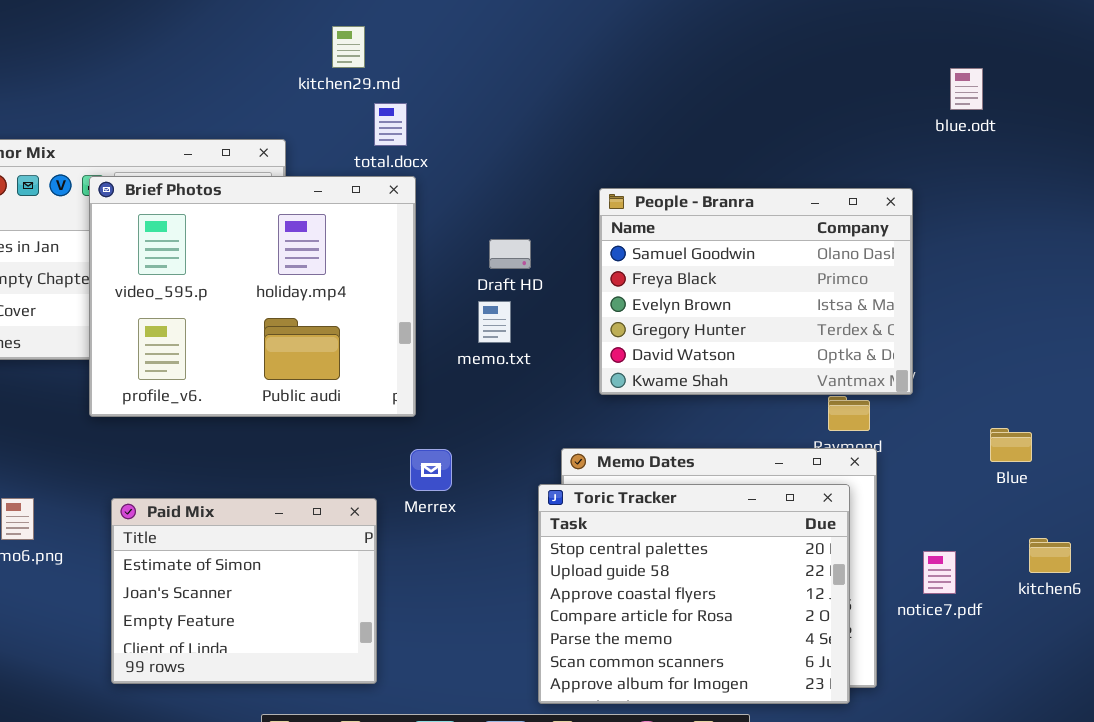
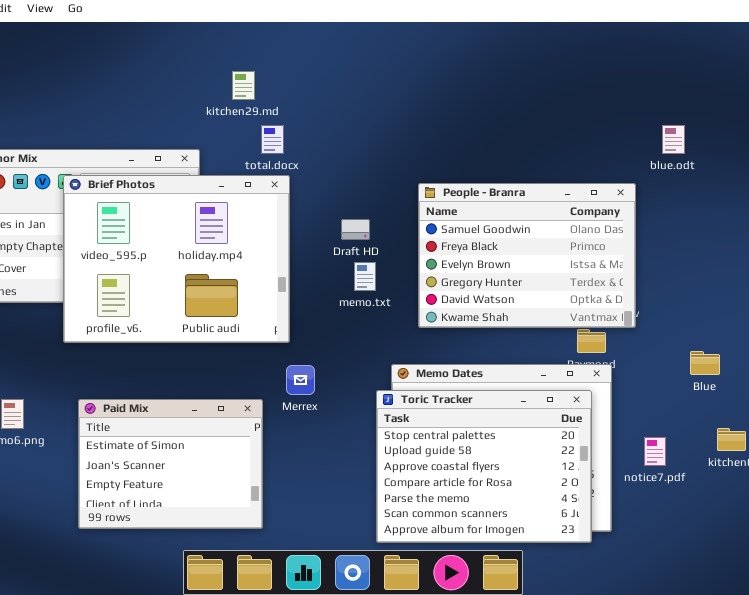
blue.odt: [950,68,983,110] -> [662,125,685,154], moved
memo.txt: [478,301,511,343] -> [354,262,376,291], moved

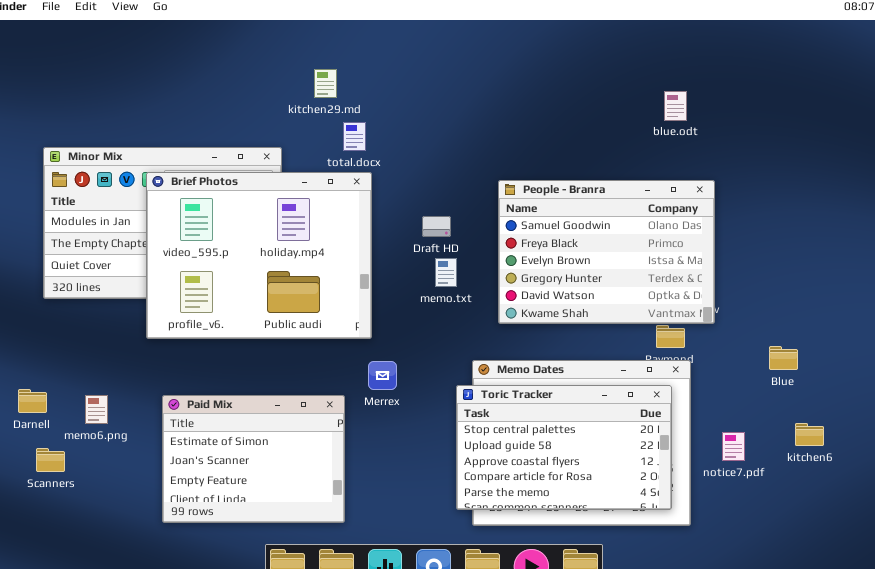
blue.odt: [662,125,685,154] -> [664,91,687,121], moved
Toric Tracker: [376,390,592,543] -> [456,385,672,510], resized

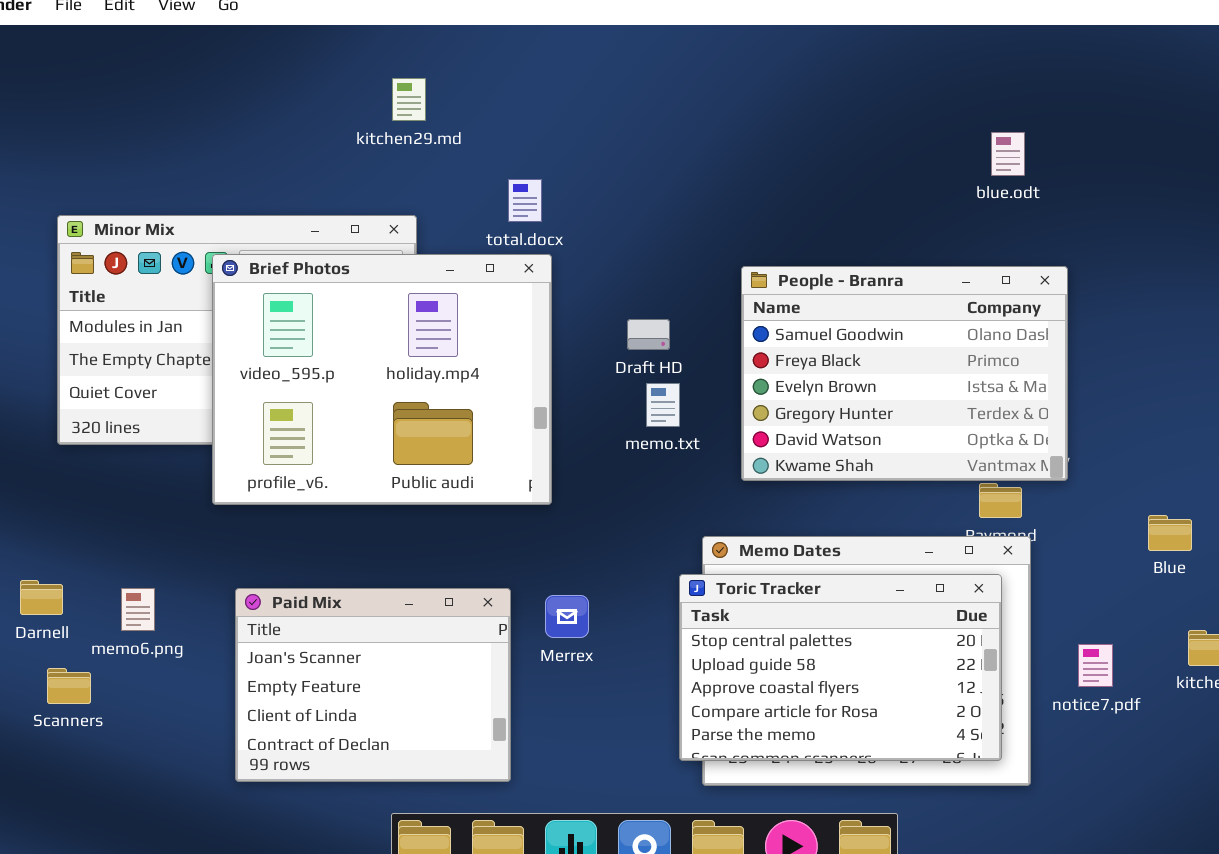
kitchen29.md: [314,69,337,98] -> [392,78,426,121], moved
Merrex: [368,361,397,390] -> [545,595,589,638], moved
Paid Mix: [162,395,345,523] -> [235,588,511,782], scrolled down 1 row

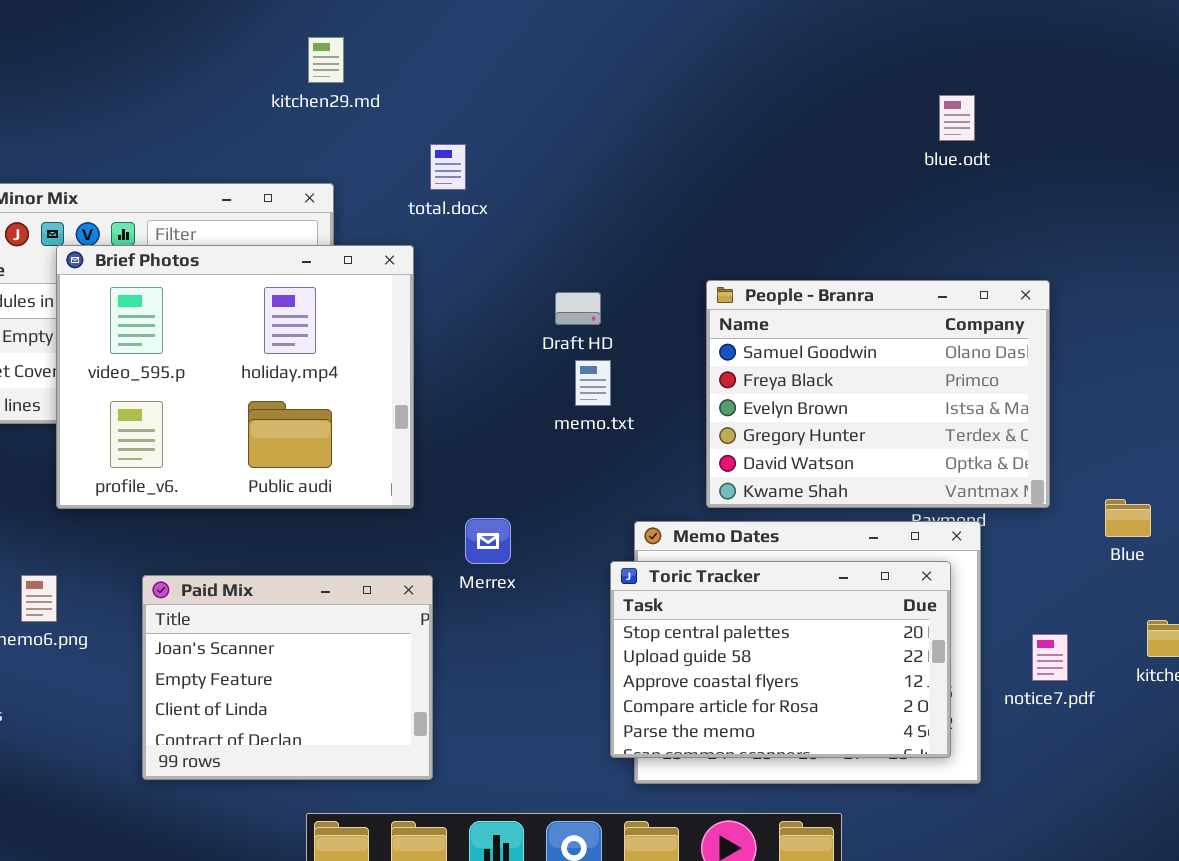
Brief Photos: [212,254,552,505] -> [56,245,414,509], moved
People - Branra: [741,266,1068,481] -> [706,280,1050,508], moved
Merrex: [545,595,589,638] -> [465,518,511,564], moved

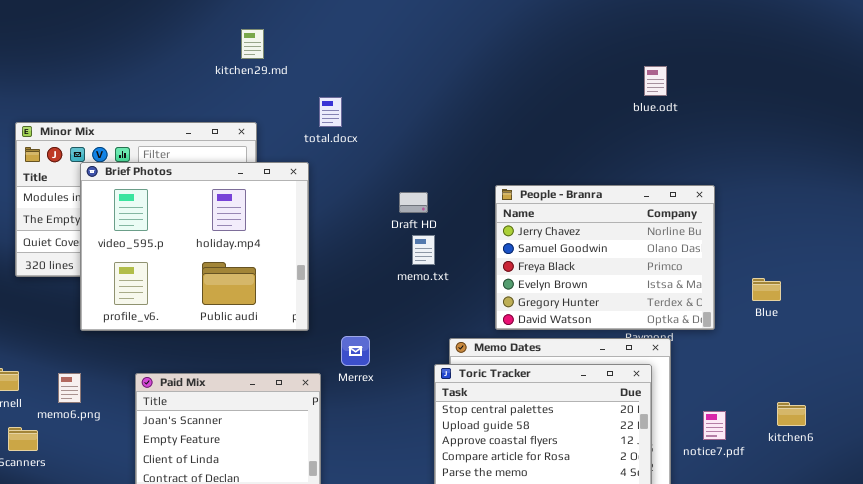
People - Branra: [706,280,1050,508] -> [495,185,715,330], scrolled up 1 row
Blue: [1105,499,1151,537] -> [752,278,781,301], moved

